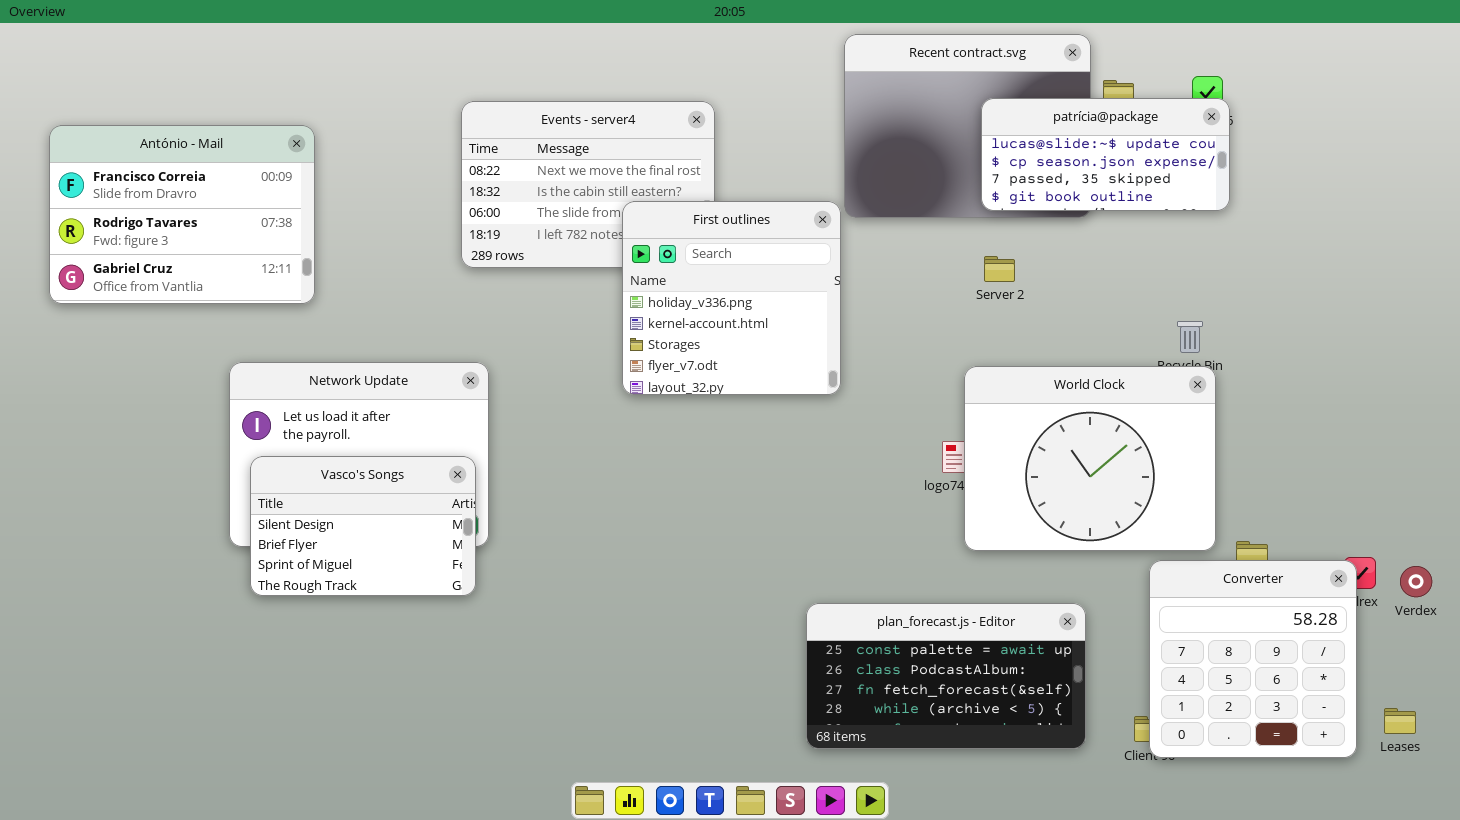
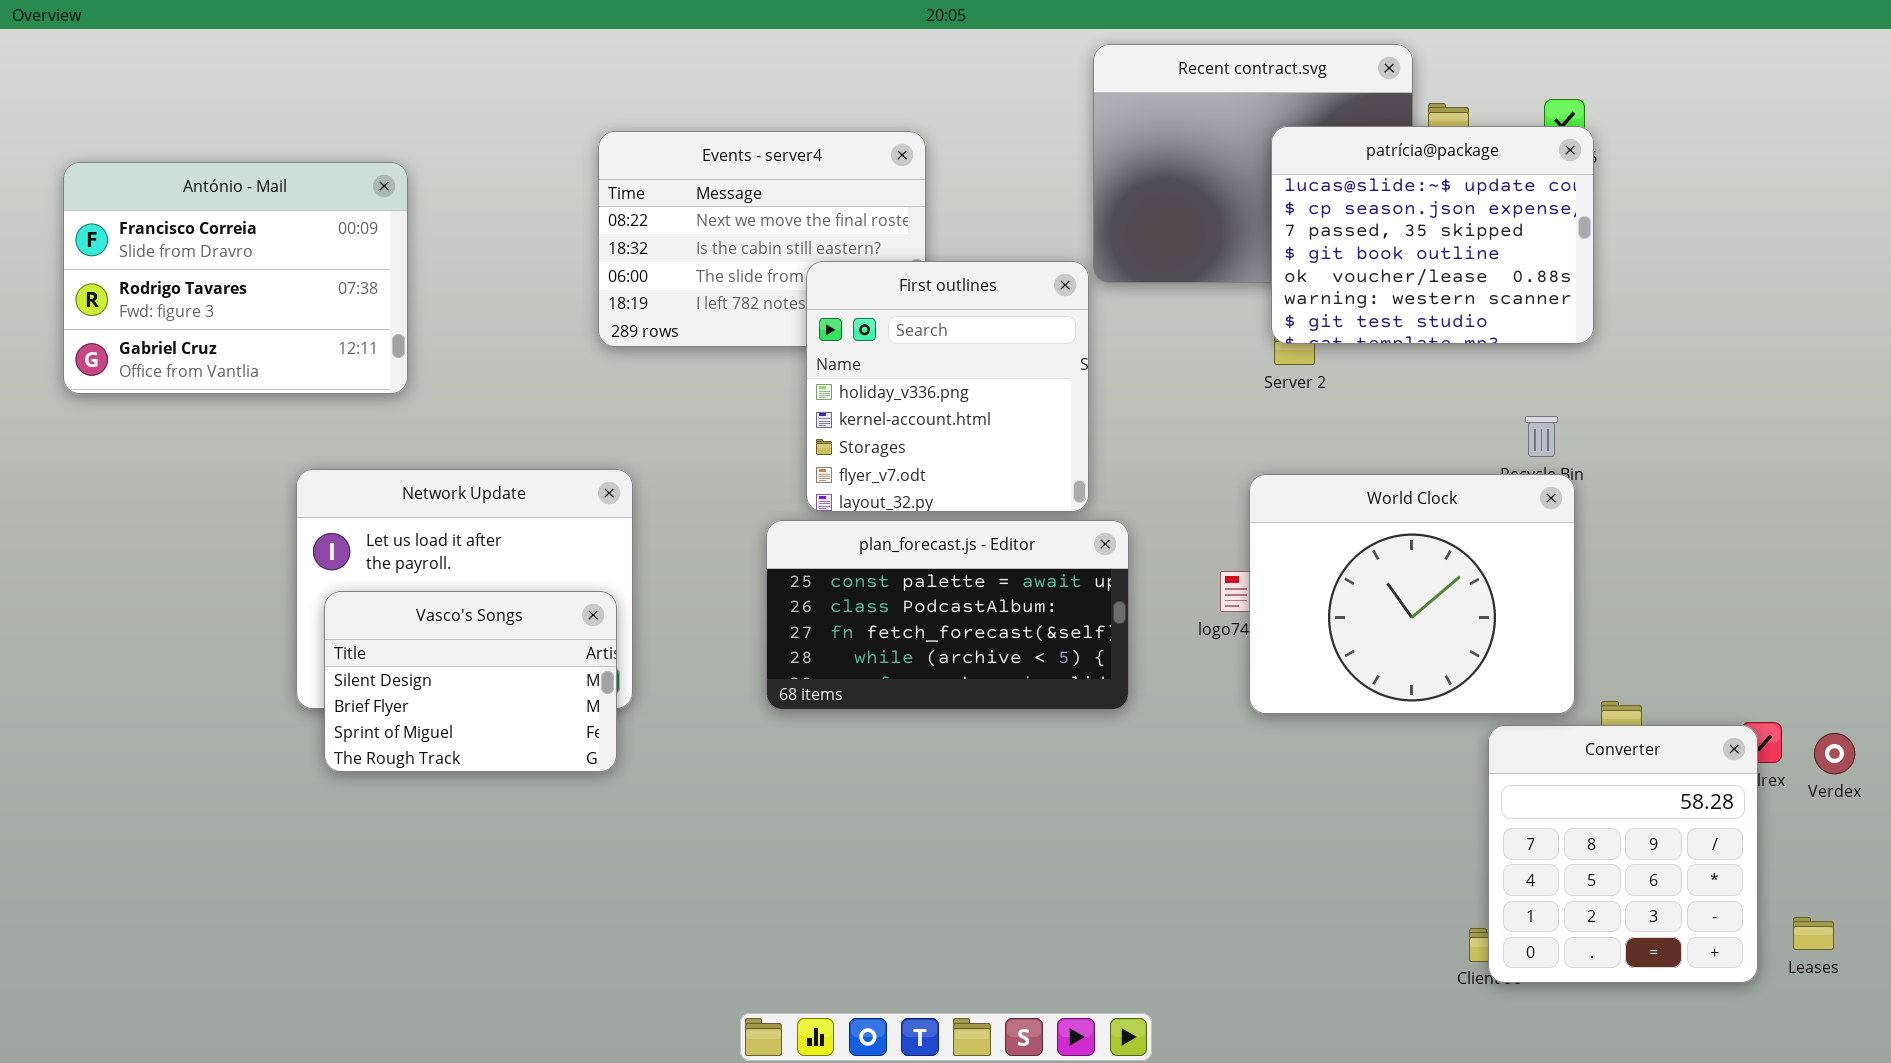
patrícia@package: [981,98,1230,211] -> [1271,126,1594,344], resized
plan_forecast.js - Editor: [806,603,1086,749] -> [766,520,1129,710], moved

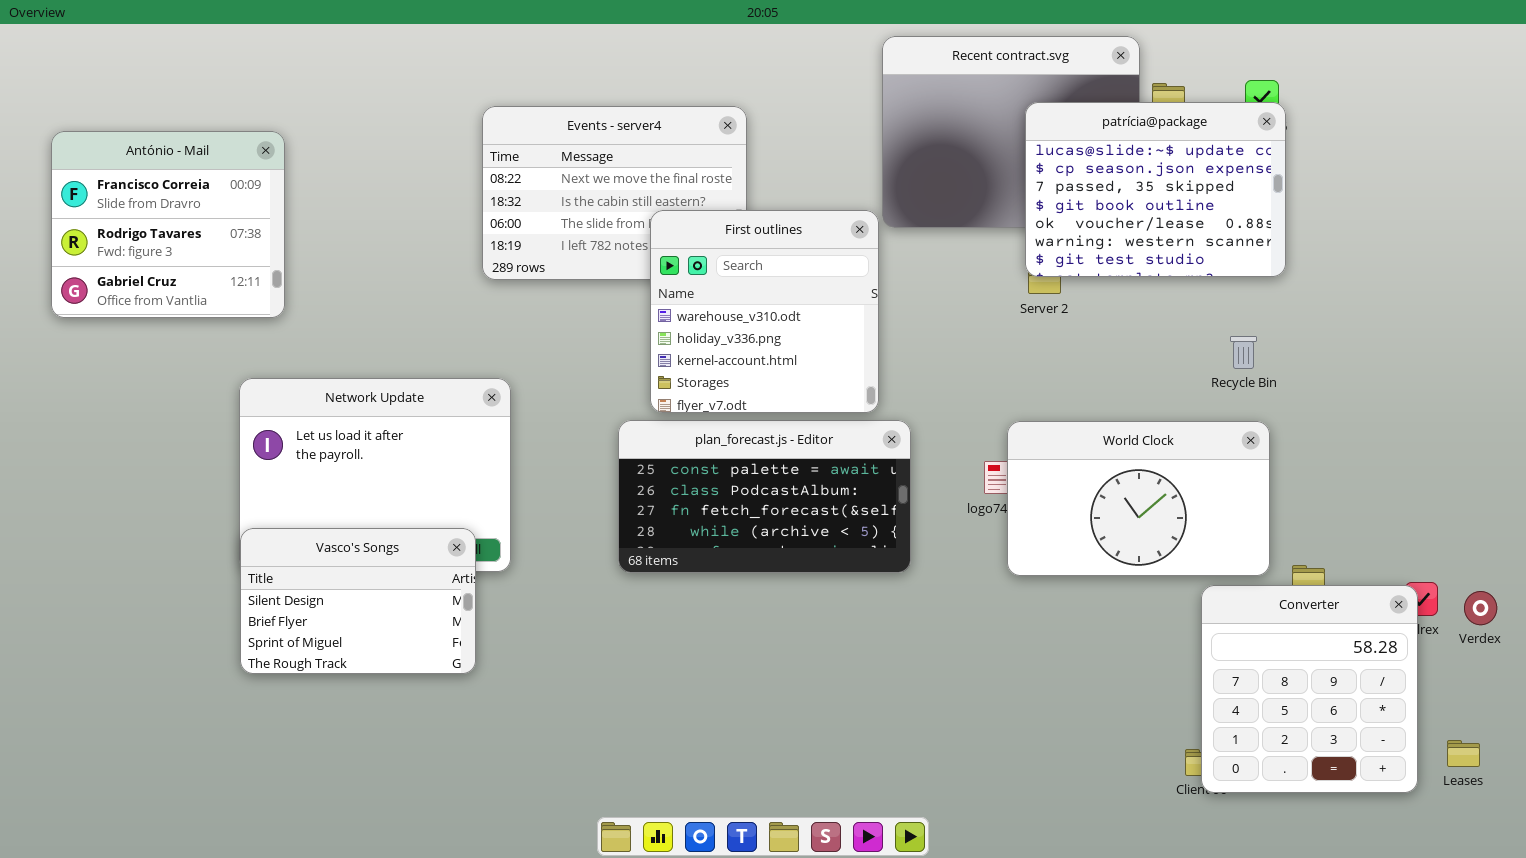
António - Mail: [63,162,408,394] -> [51,131,285,318], resized
First outlines: [806,261,1089,512] -> [650,210,879,413], scrolled up 1 row
World Clock: [1249,474,1575,714] -> [1007,421,1270,576], resized
Vasco's Songs: [324,591,617,772] -> [240,528,476,674], moved

